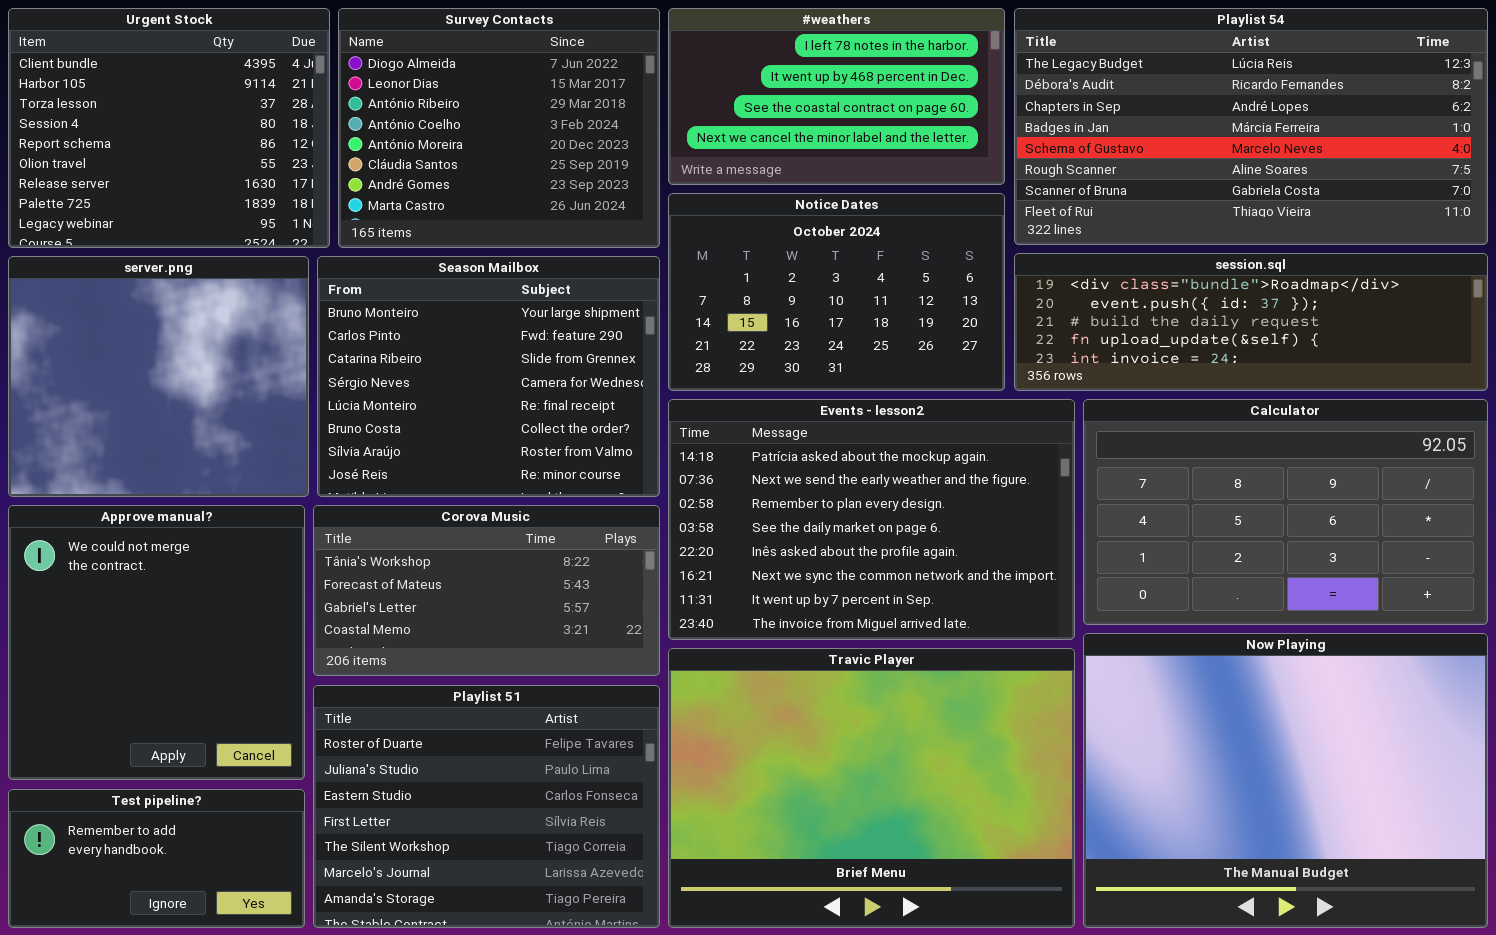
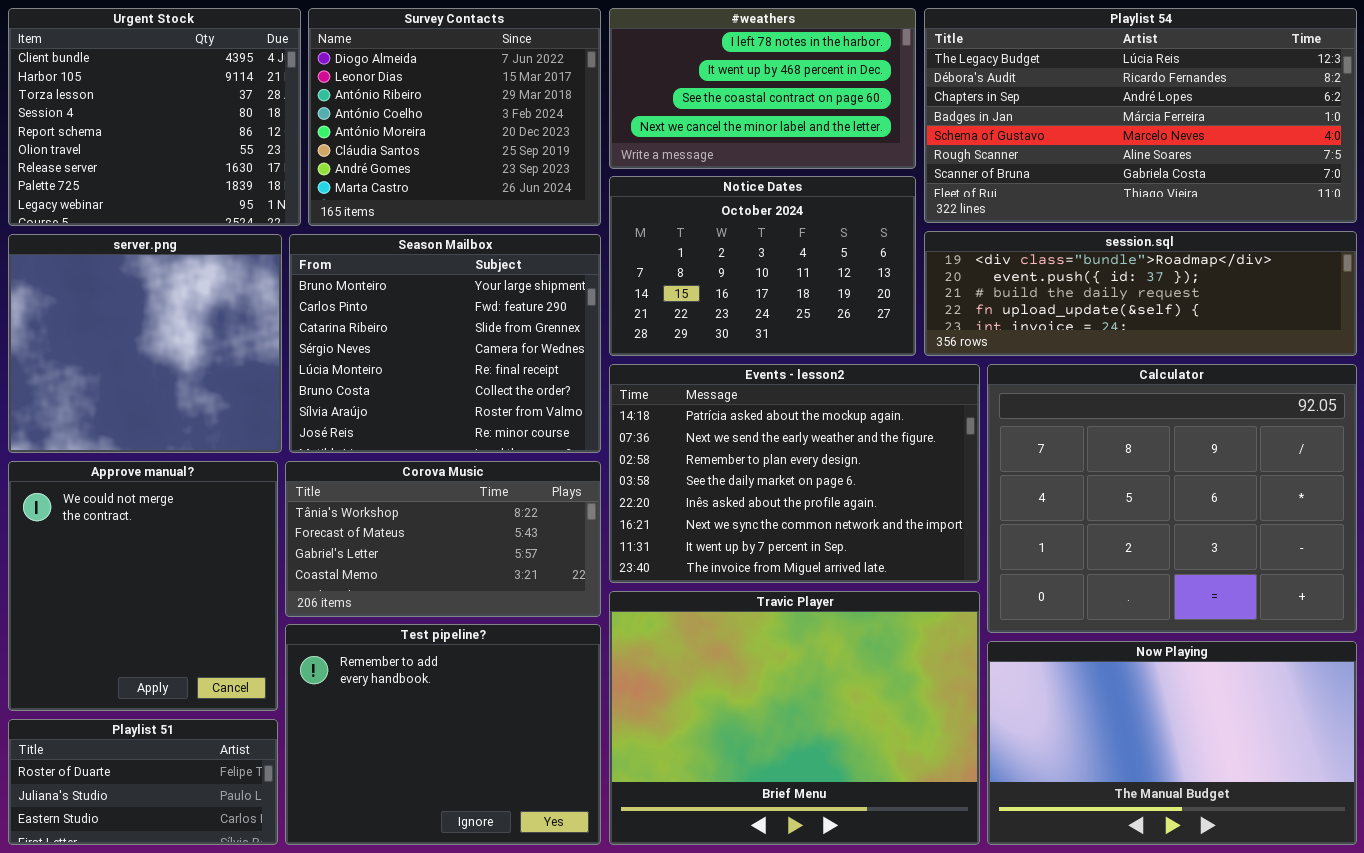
Calculator: [1083,399,1488,625] -> [987,364,1357,633], resized
Now Playing: [1083,633,1488,928] -> [987,641,1357,845], resized
Playlist 51: [313,685,660,928] -> [8,719,278,845], moved, resized
Test pipeline?: [8,789,305,928] -> [285,624,601,845], moved, resized

